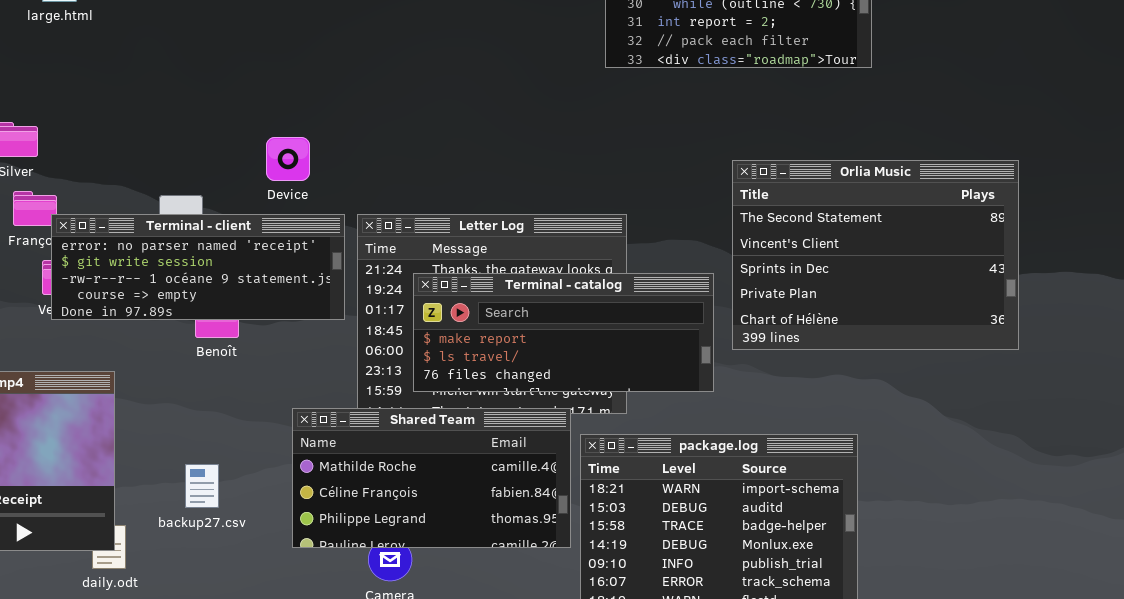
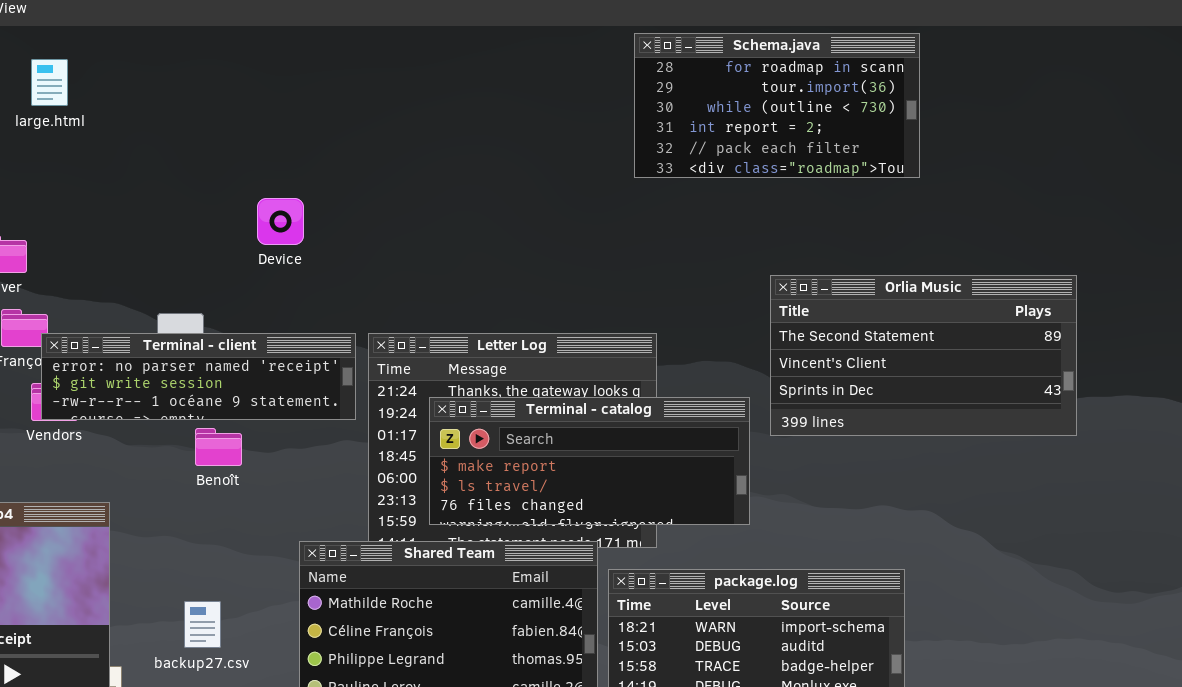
Device: [266,137,310,181] -> [257,198,304,245], moved
Orlia Music: [732,160,1019,350] -> [770,275,1077,436], resized
Terminal - client: [51,214,345,320] -> [41,333,356,420], resized

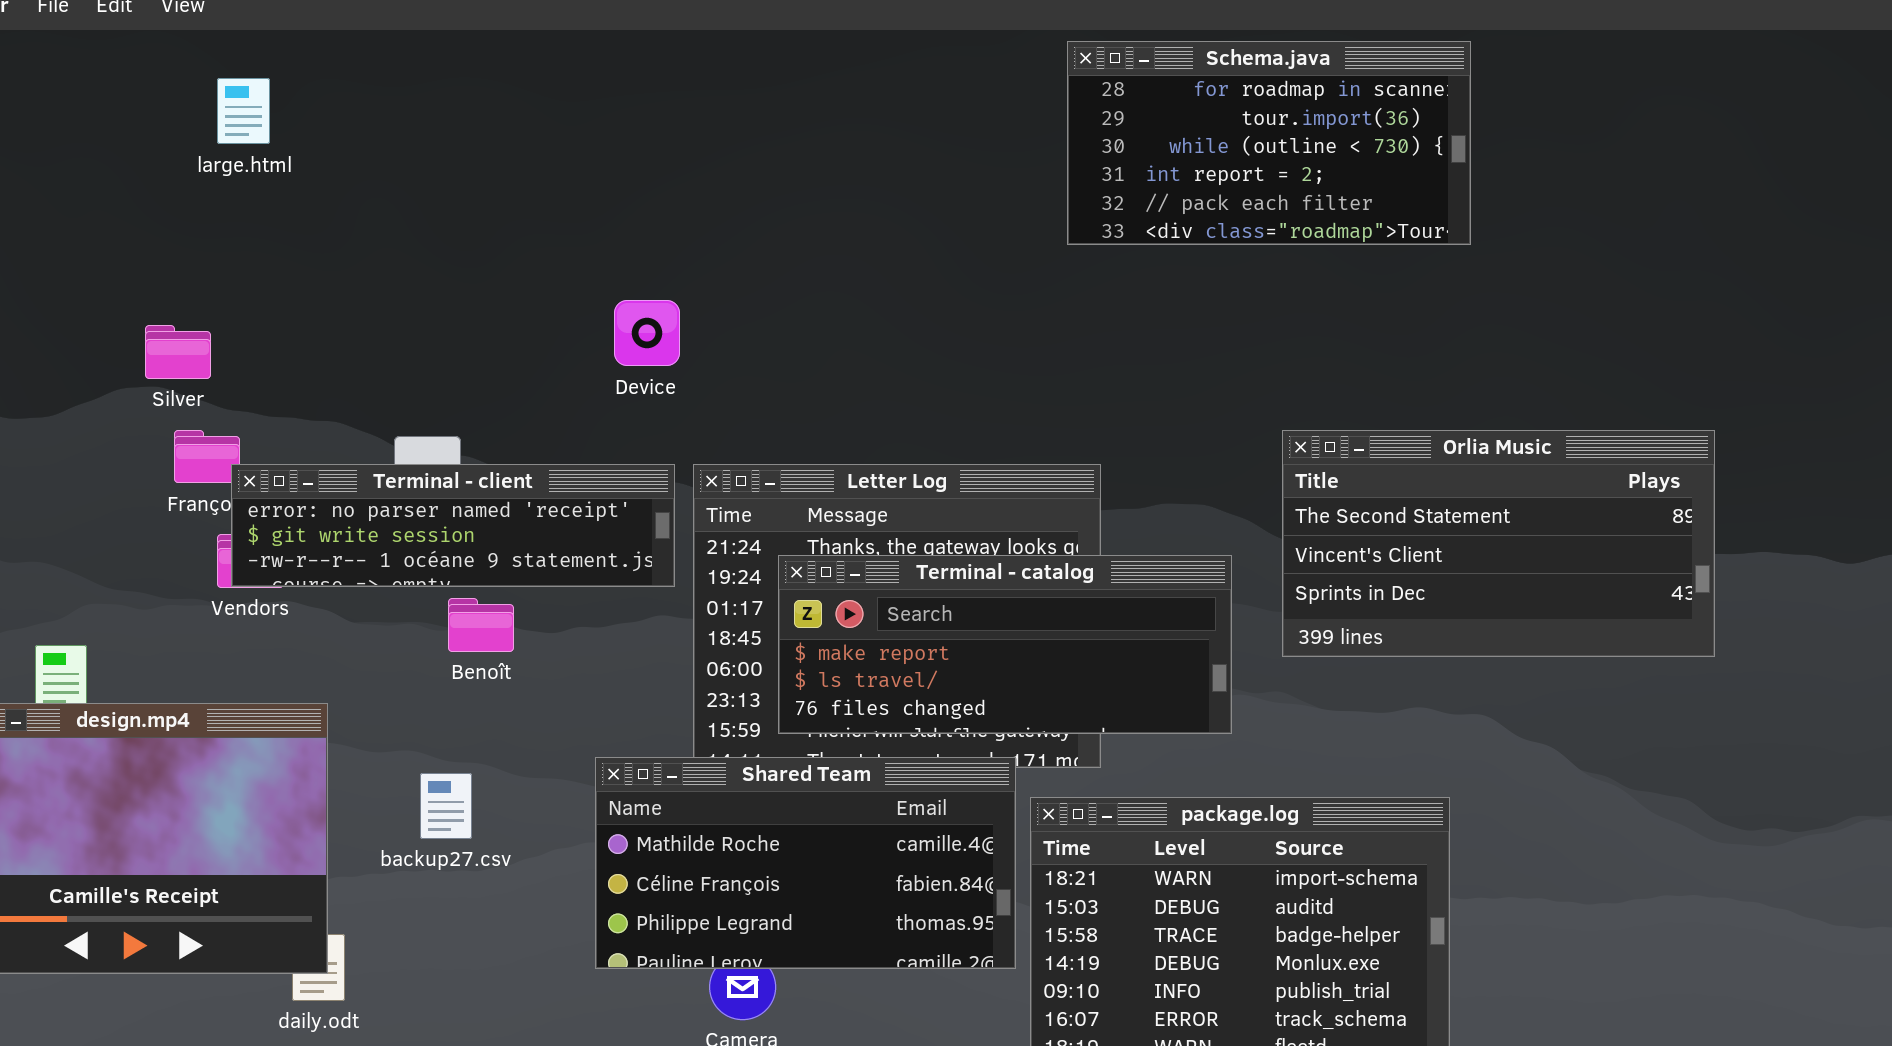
Device: [257,198,304,245] -> [614,300,680,366], moved
Orlia Music: [770,275,1077,436] -> [1282,430,1715,657], moved
backup27.csv: [184,601,221,648] -> [420,773,472,839], moved

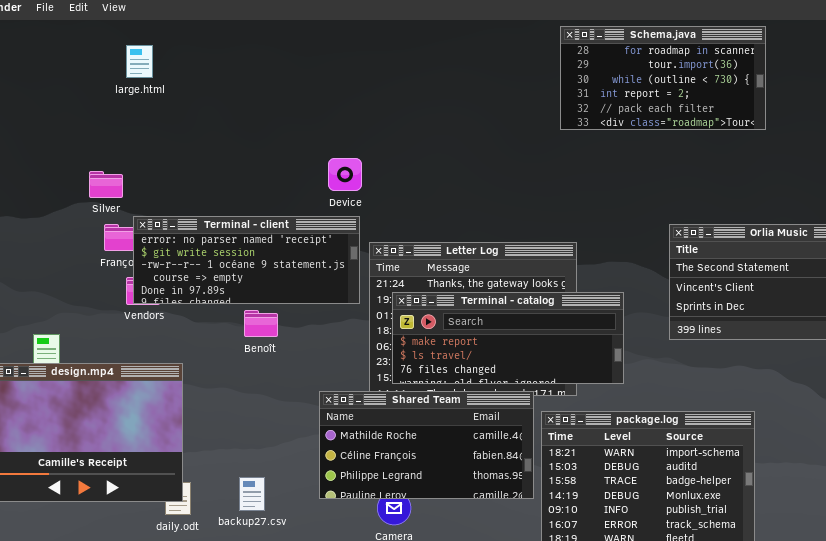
Terminal - client: [231,464,675,587] -> [133,216,360,304], resized
Terminal - catalog: [778,555,1232,734] -> [392,292,624,384], moved
backup27.csv: [420,773,472,839] -> [239,477,265,511], moved

